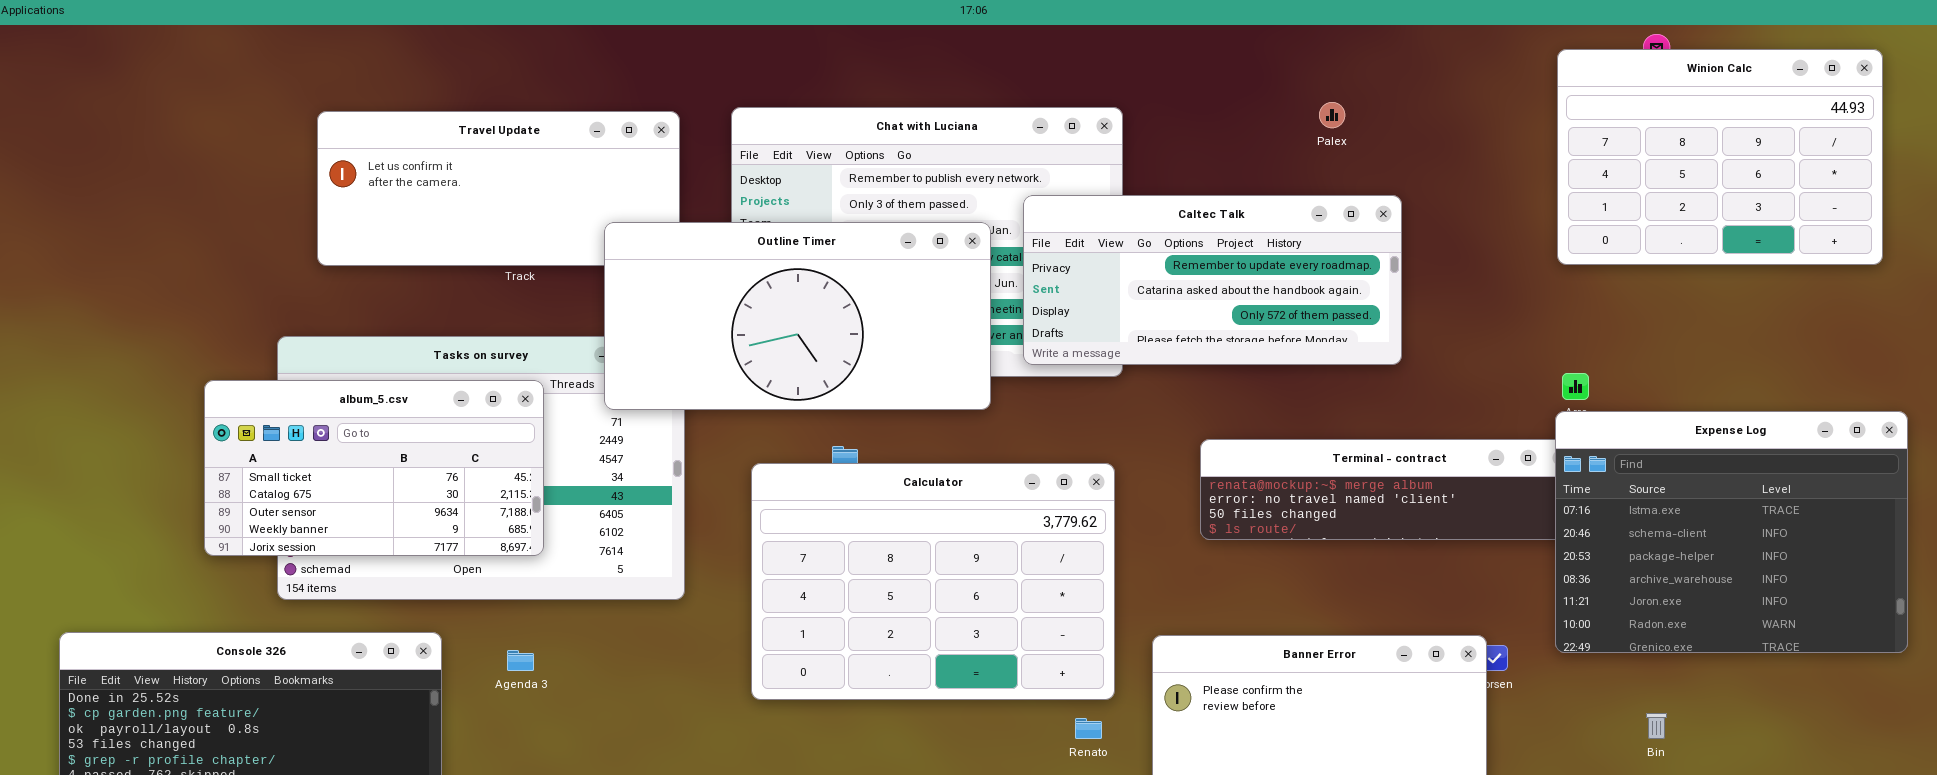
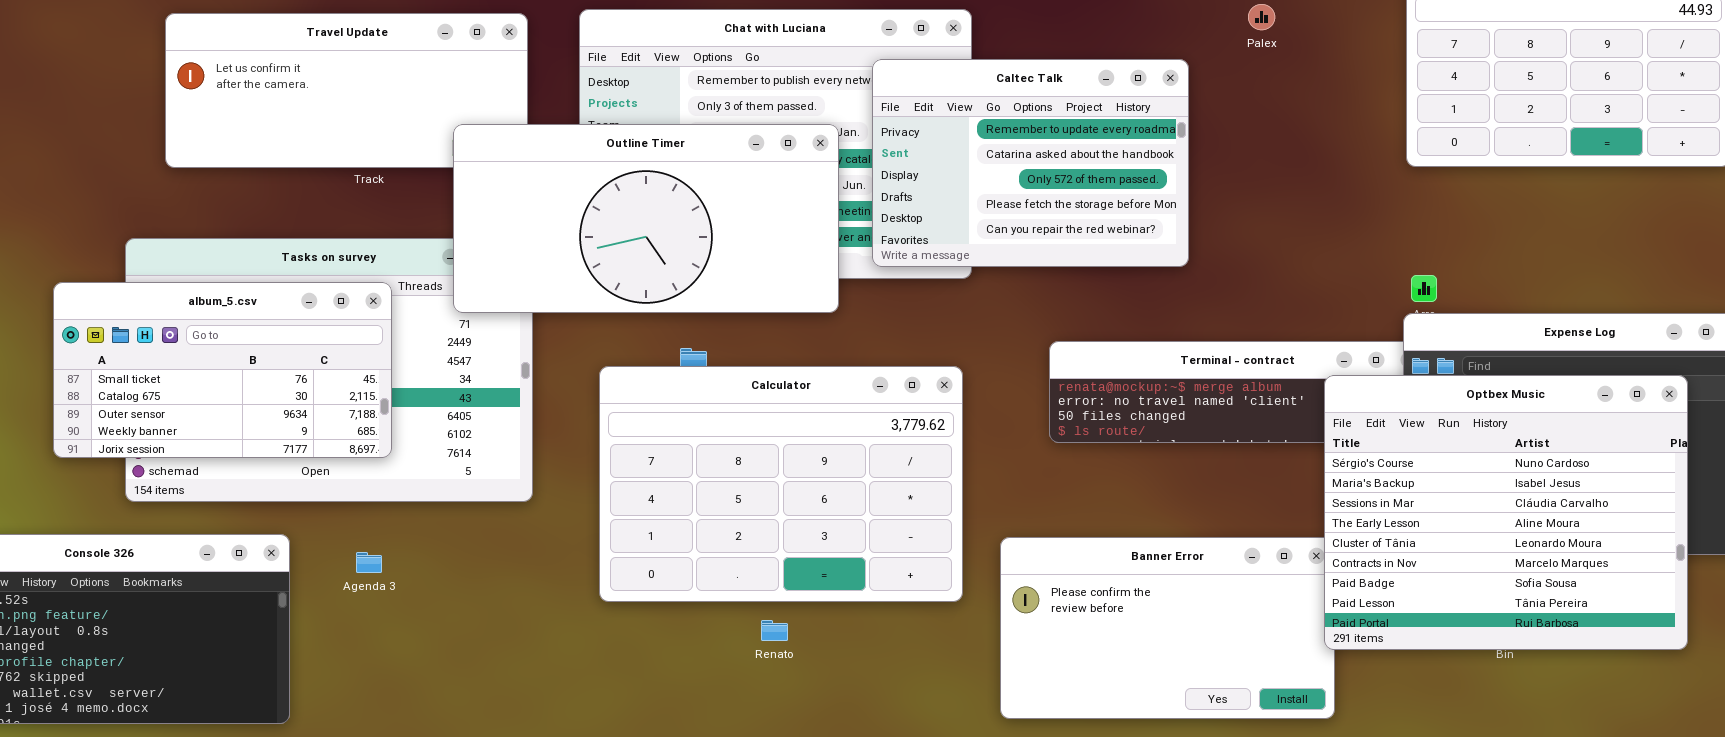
Palex: [1319,102,1345,128] -> [1248,4,1275,30], moved
Caltec Talk: [1023,195,1402,365] -> [872,59,1189,267], resized
Optbex Music: none -> [1324,375,1688,650], opened
Renato: [1075,718,1102,739] -> [761,620,788,641], moved

